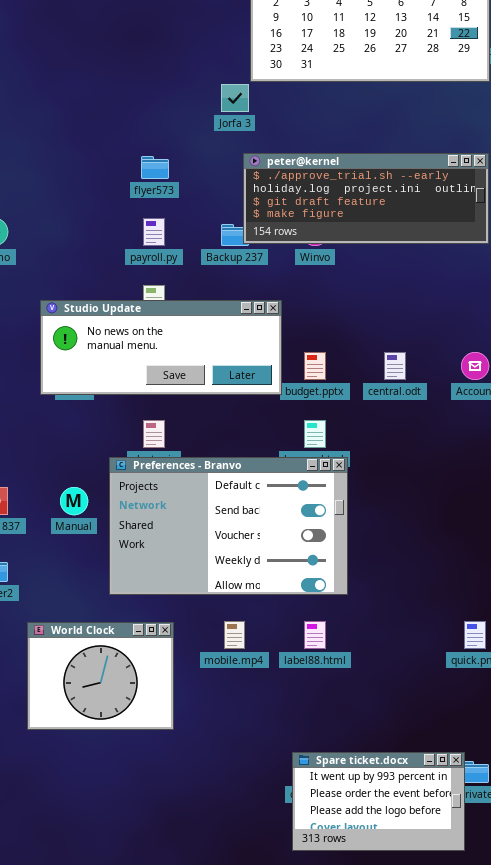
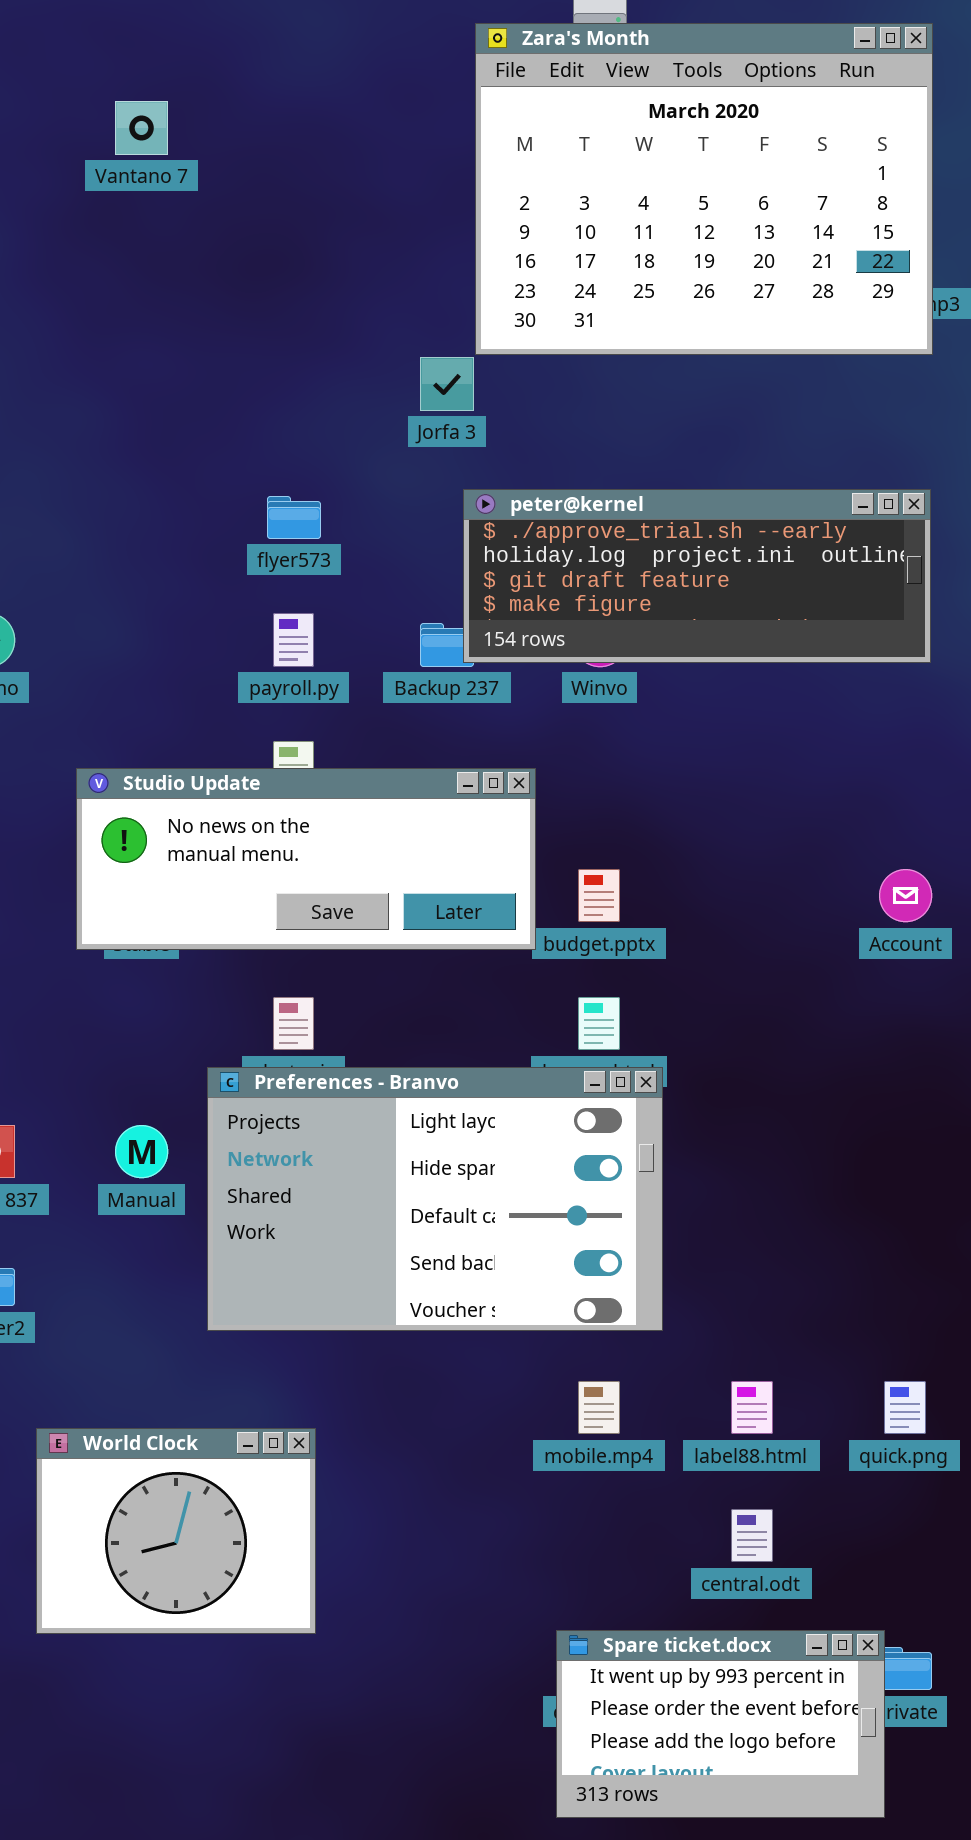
central.odt: [384,352,406,380] -> [731,1509,773,1562], moved
Preferences - Branvo: [109,457,348,595] -> [207,1067,663,1331], scrolled up 2 rows
mobile.mp4: [224,621,245,649] -> [578,1381,620,1434], moved
label88.html: [304,621,326,649] -> [731,1381,773,1434], moved
World Clock: [27,622,174,730] -> [36,1428,316,1634], moved

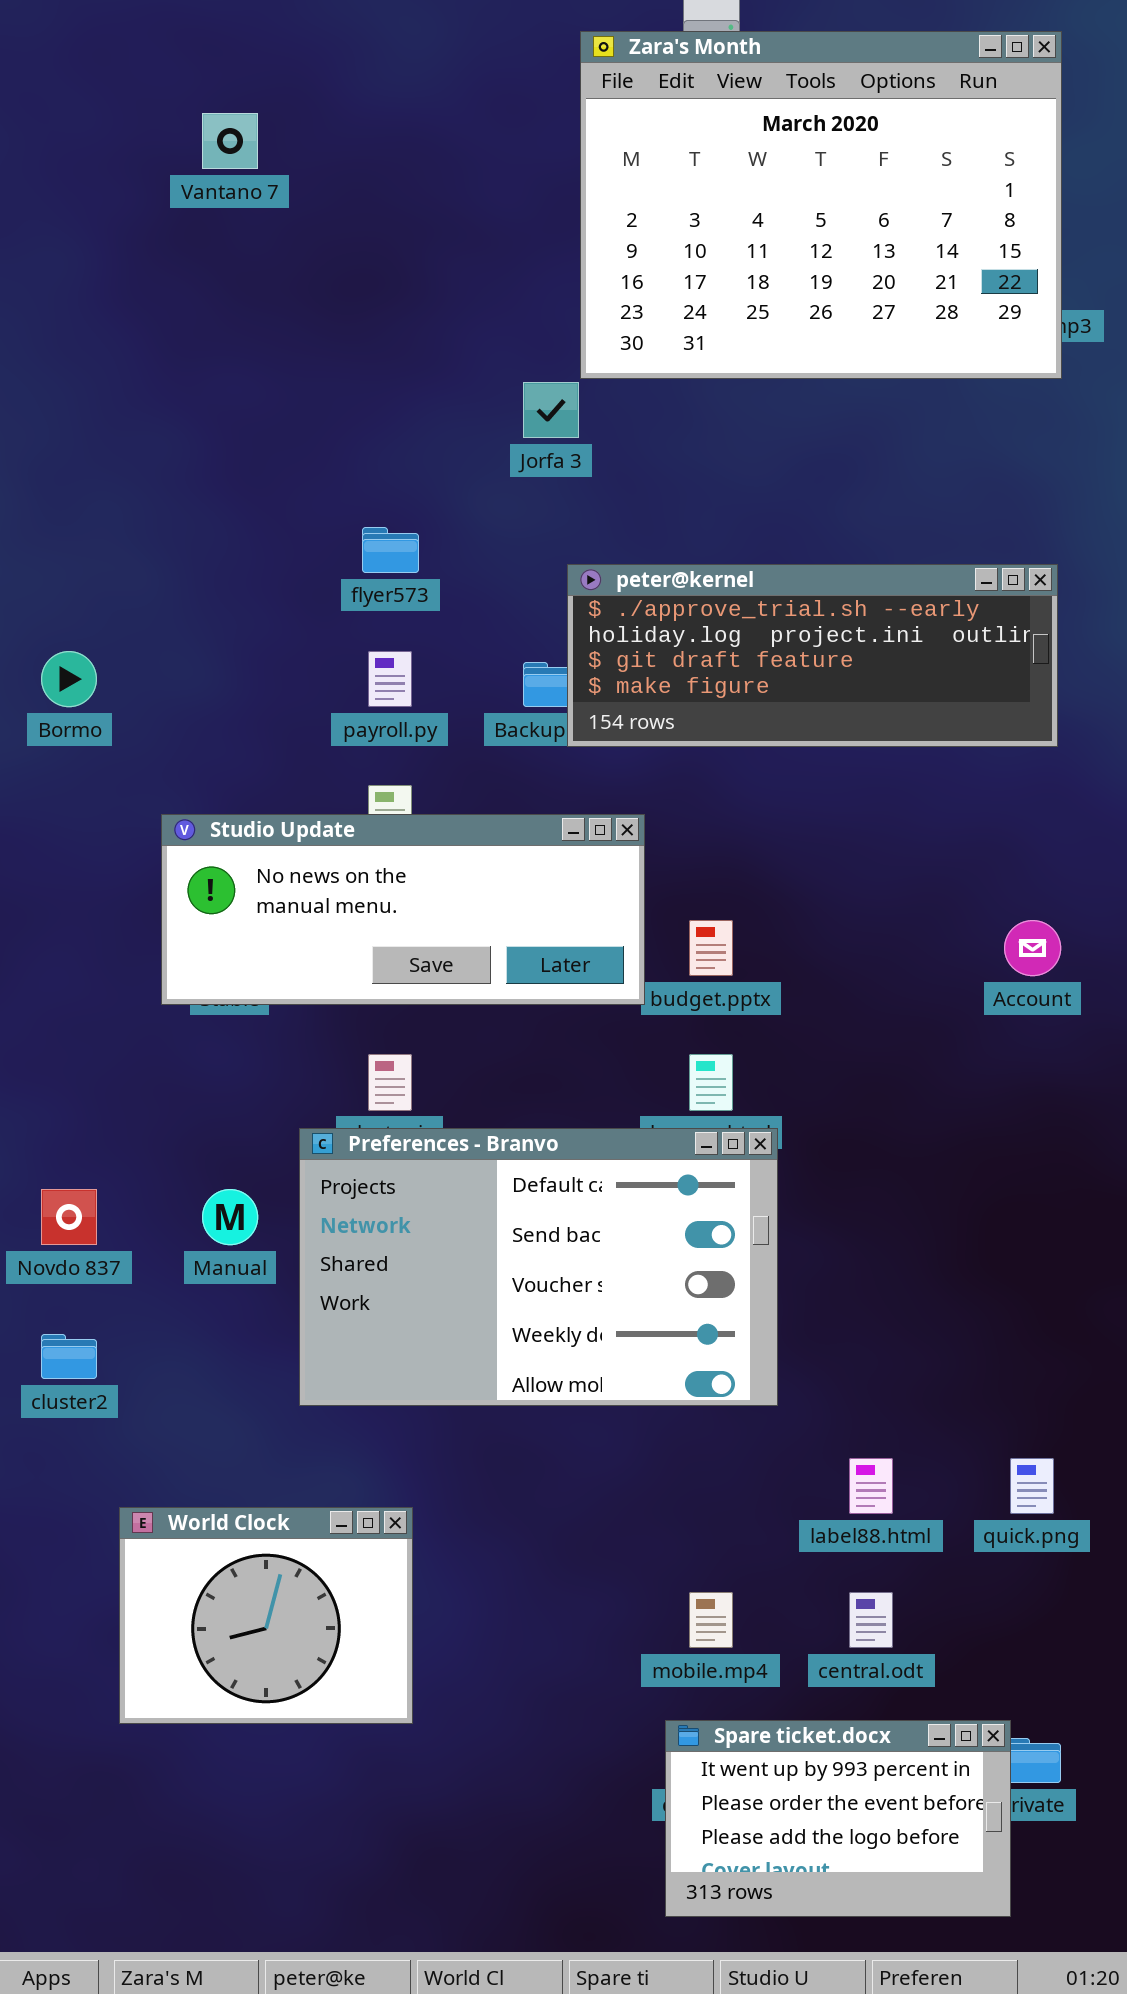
peter@kernel: [463,489,931,663] -> [567,564,1058,747], moved
Preferences - Branvo: [207,1067,663,1331] -> [299,1128,778,1406], scrolled down 2 rows
mobile.mp4: [578,1381,620,1434] -> [689,1592,733,1648], moved

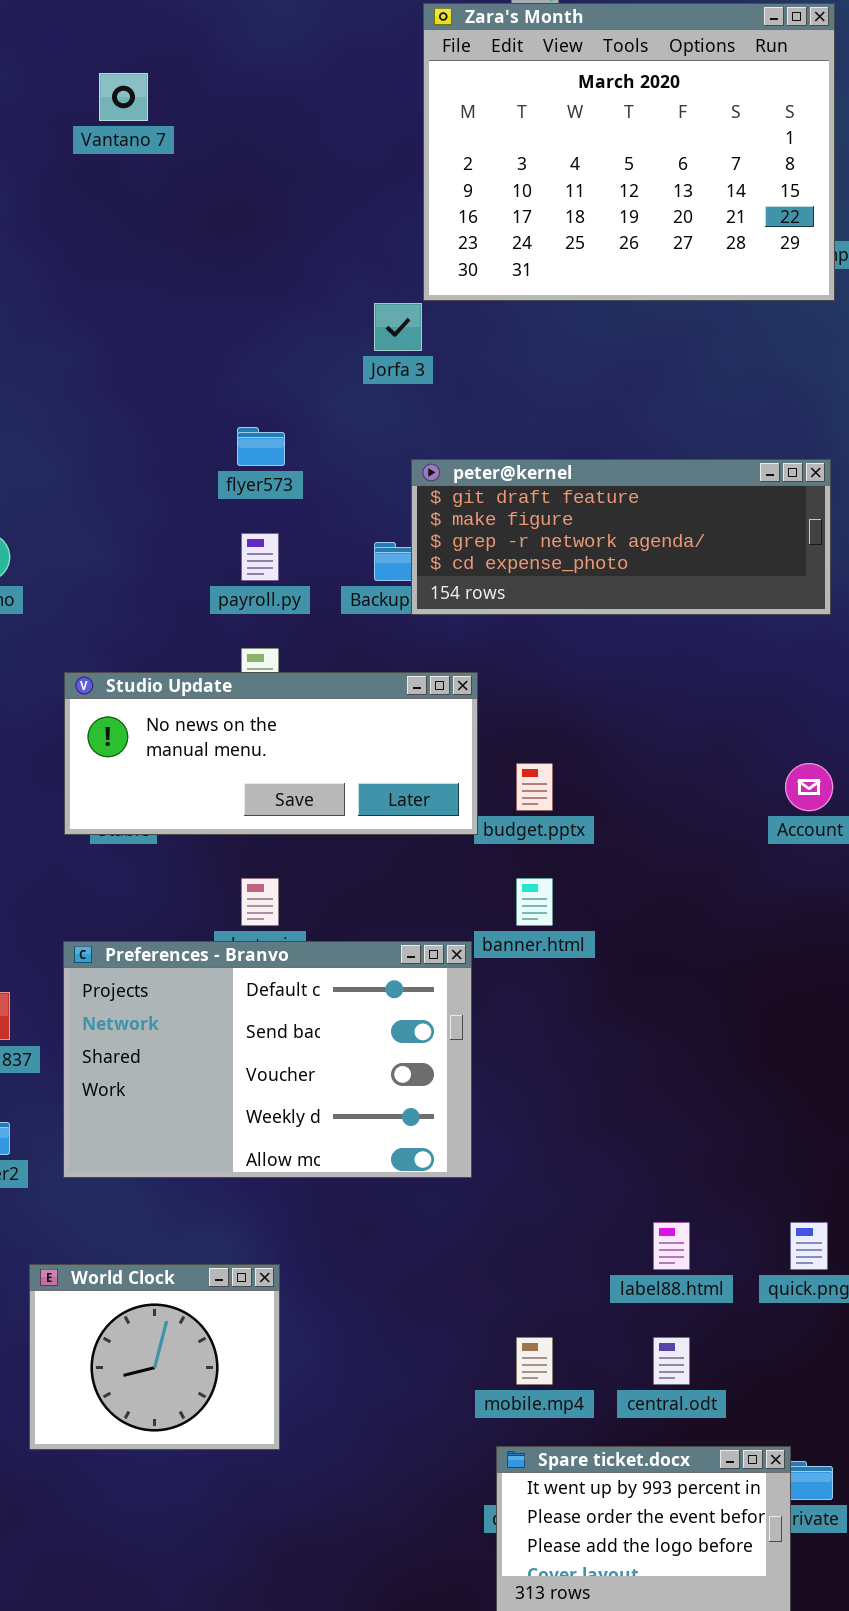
peter@kernel: [567,564,1058,747] -> [411,459,831,615], scrolled down 2 rows
Preferences - Branvo: [299,1128,778,1406] -> [63,941,472,1178], moved

